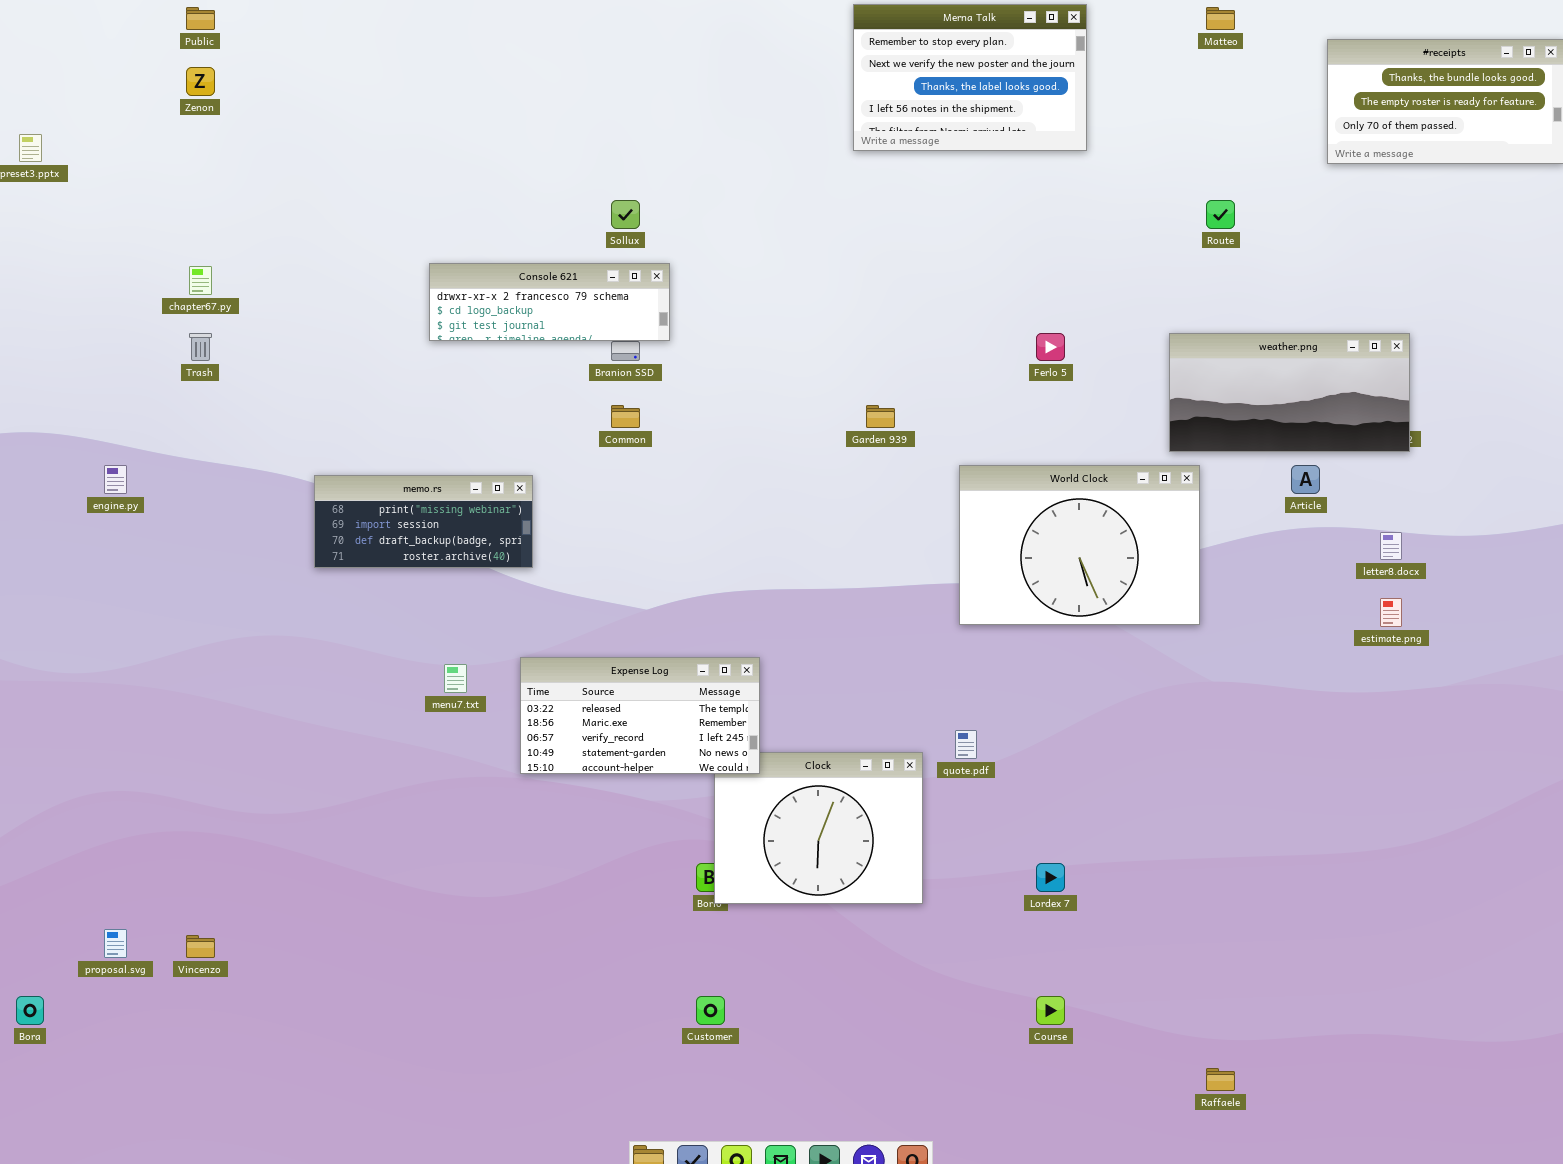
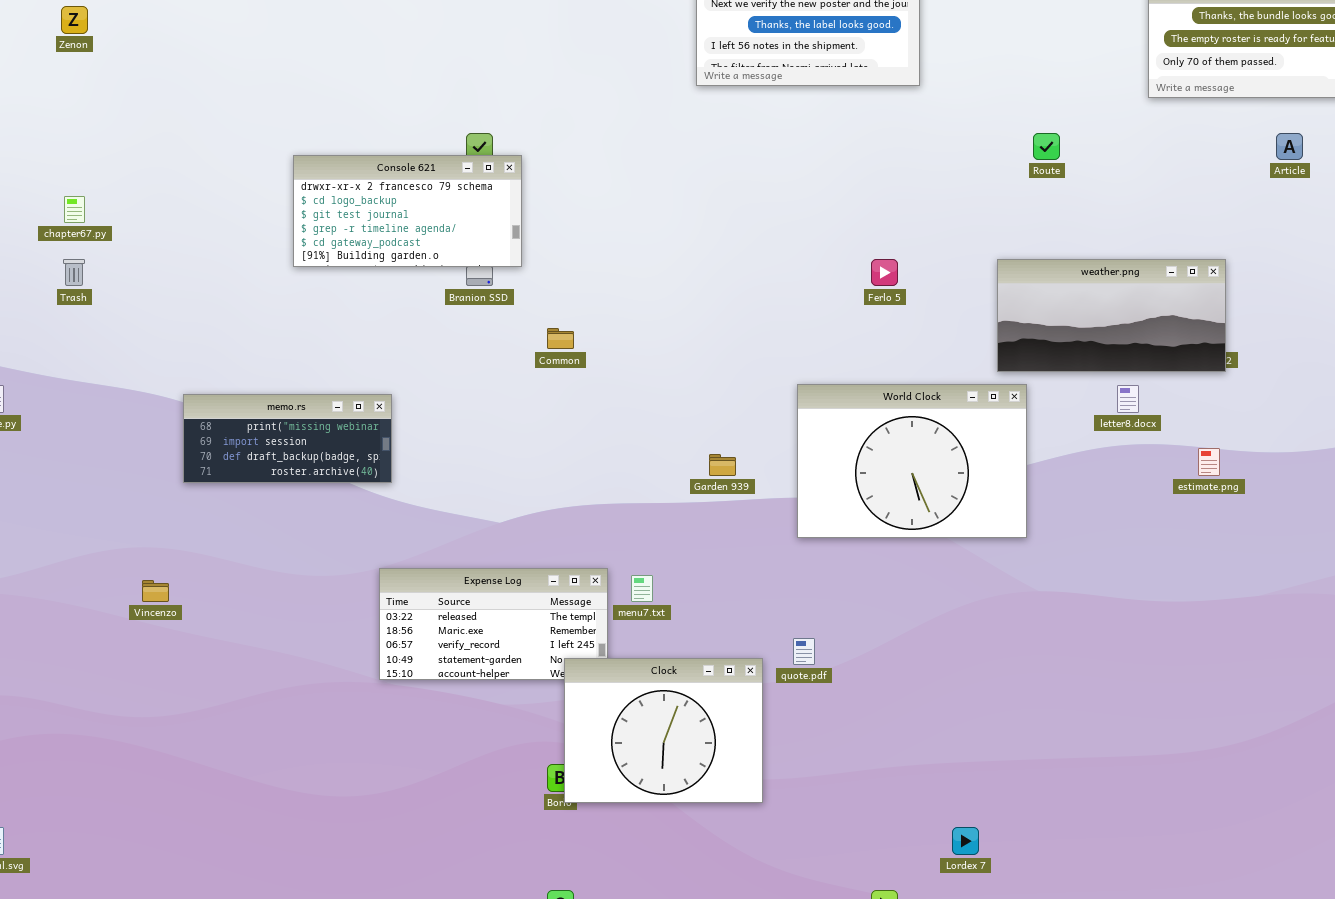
Console 621: [429,263,670,341] -> [293,155,522,267], resized
Common: [611,405,640,428] -> [547,328,574,349], moved
Garden 939: [866,405,895,428] -> [709,454,736,476], moved
Article: [1291,465,1320,494] -> [1276,133,1303,160], moved
letter8.docx: [1380,532,1402,560] -> [1117,385,1139,413], moved
estimate.png: [1380,598,1402,627] -> [1198,448,1220,476], moved
menu7.txt: [444,664,467,693] -> [631,575,653,602], moved
Clock: [714,752,923,904] -> [564,658,763,803], raised
Lordex 7: [1036,863,1065,892] -> [952,827,979,855], moved
Vincenzo: [186,935,215,958] -> [142,580,169,602], moved

